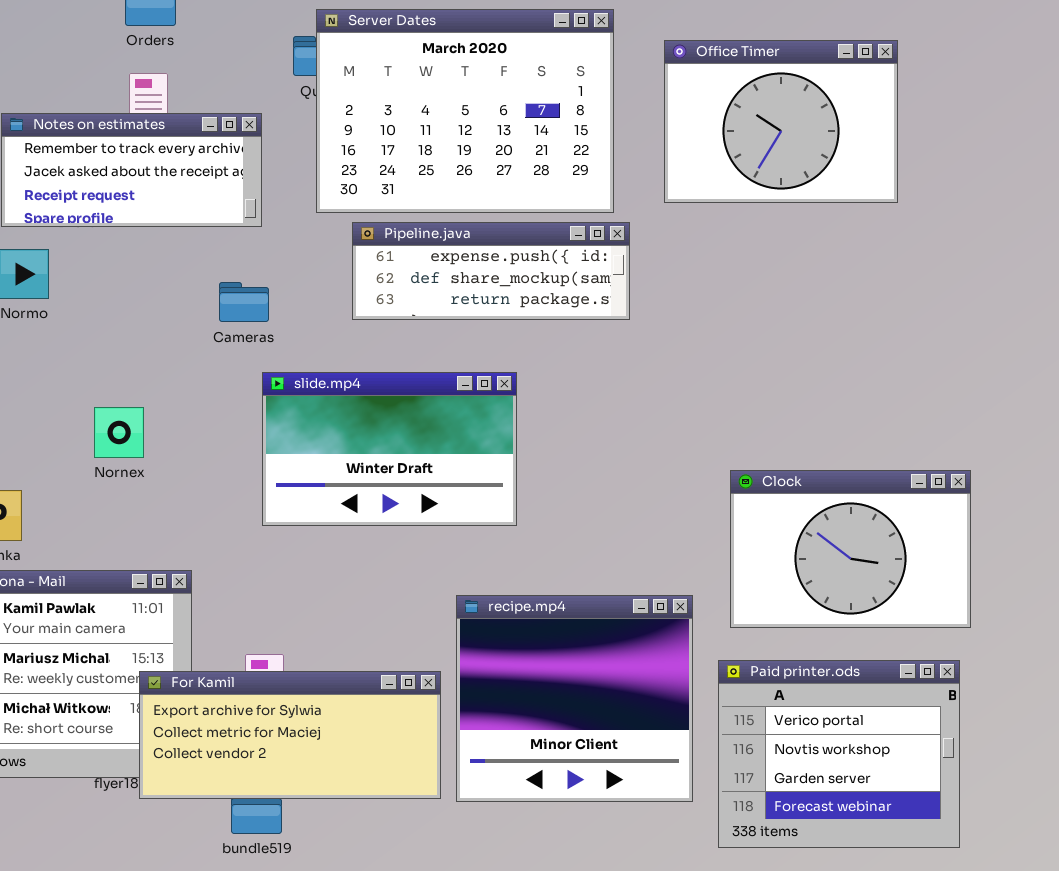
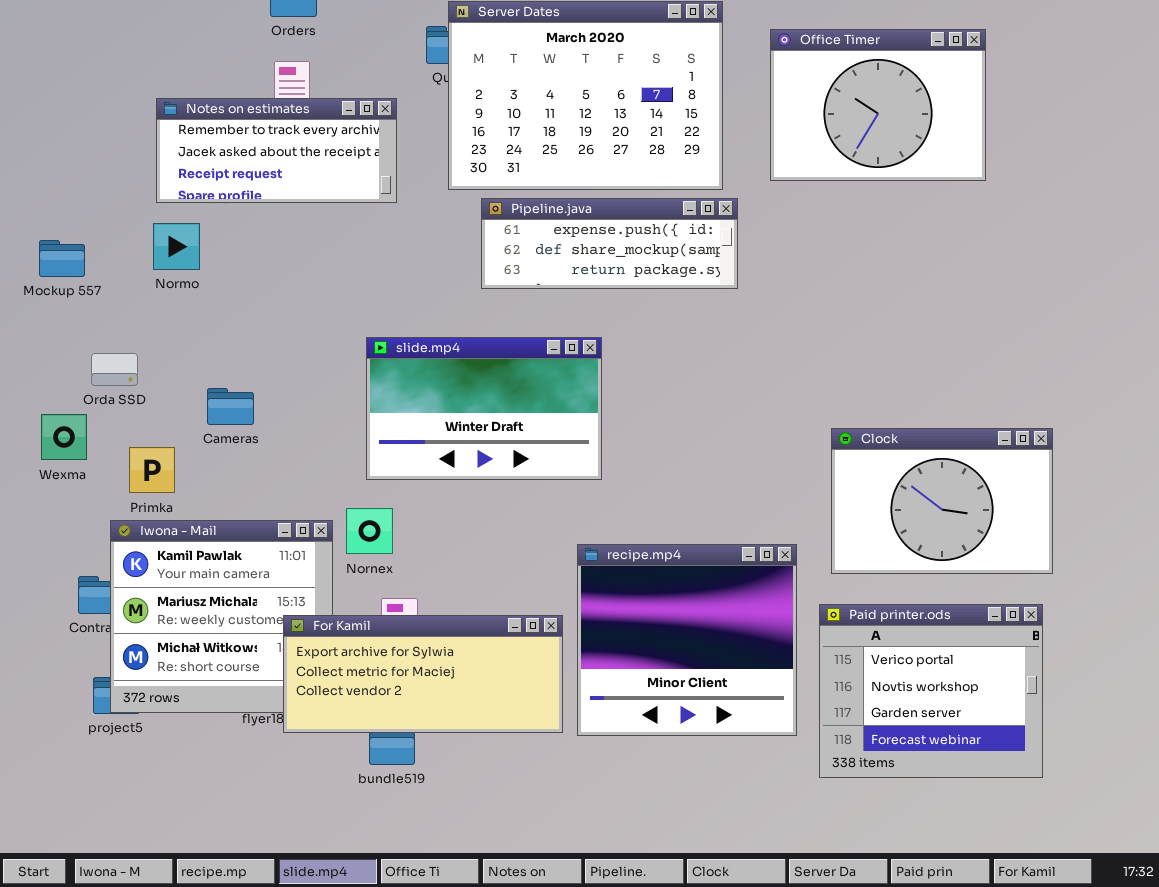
Cameras: [219,282,269,322] -> [207,388,254,425], moved
slide.mp4: [262,372,517,526] -> [366,337,602,480], moved
Nornex: [94,407,144,458] -> [346,508,393,554], moved

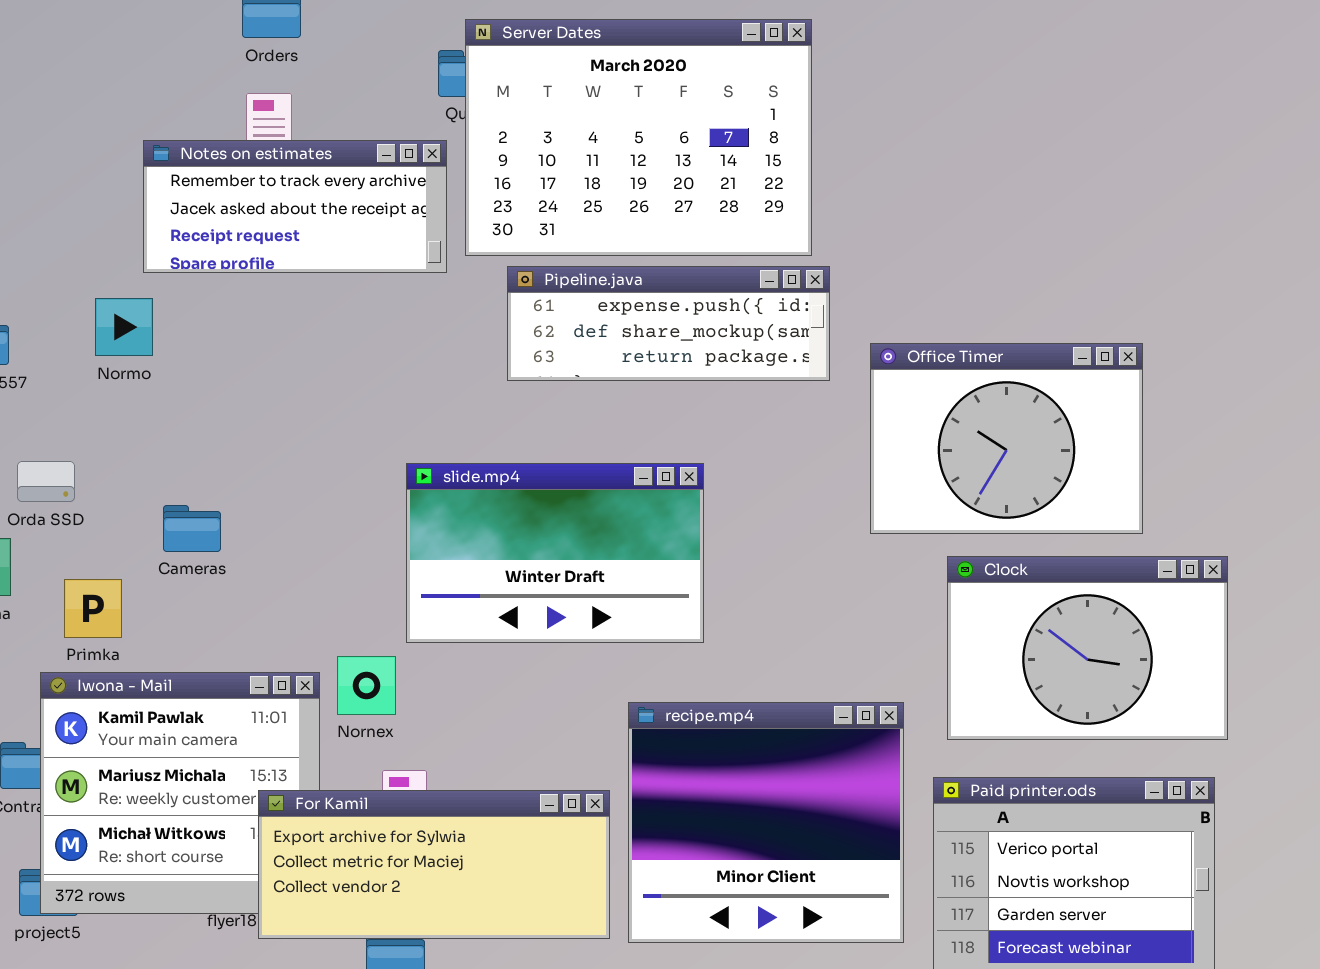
Office Timer: [770,29,986,181] -> [870,343,1143,534], moved
Notes on estimates: [156,98,397,203] -> [143,140,447,273], moved
slide.mp4: [366,337,602,480] -> [406,463,704,643], moved

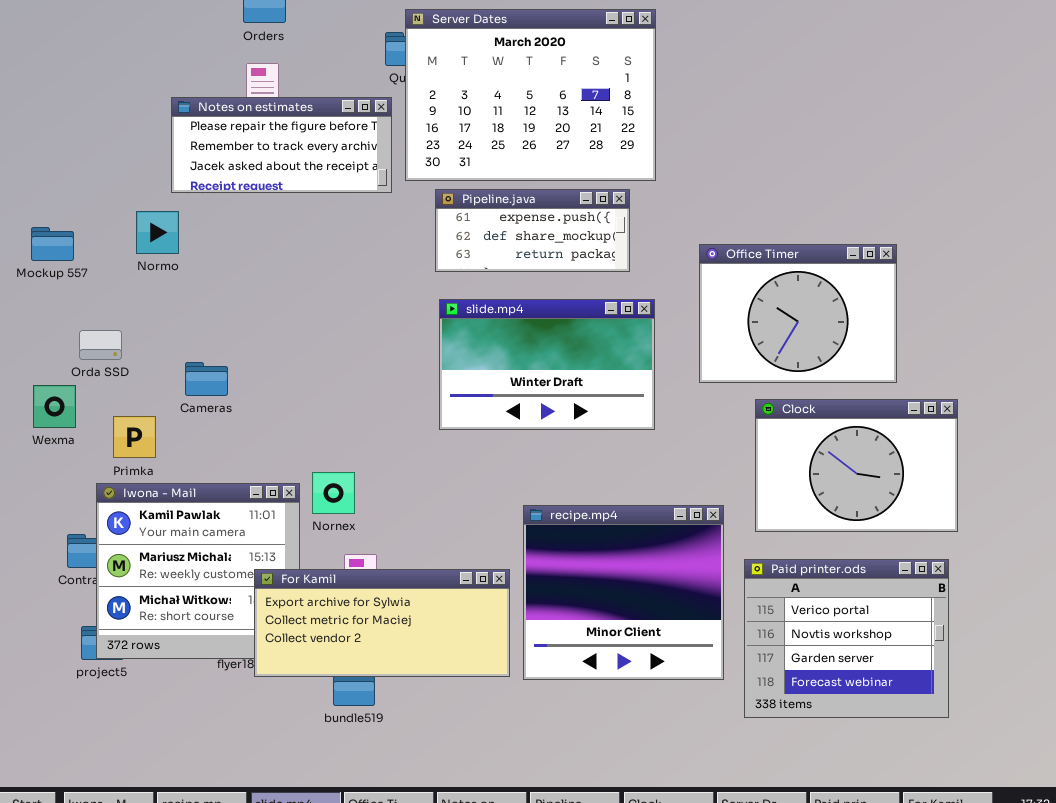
Notes on estimates: [143,140,447,273] -> [171,97,392,193], scrolled up 1 row
Pipeline.java: [507,266,830,381] -> [435,189,630,272], resized
slide.mp4: [406,463,704,643] -> [439,299,655,430], moved

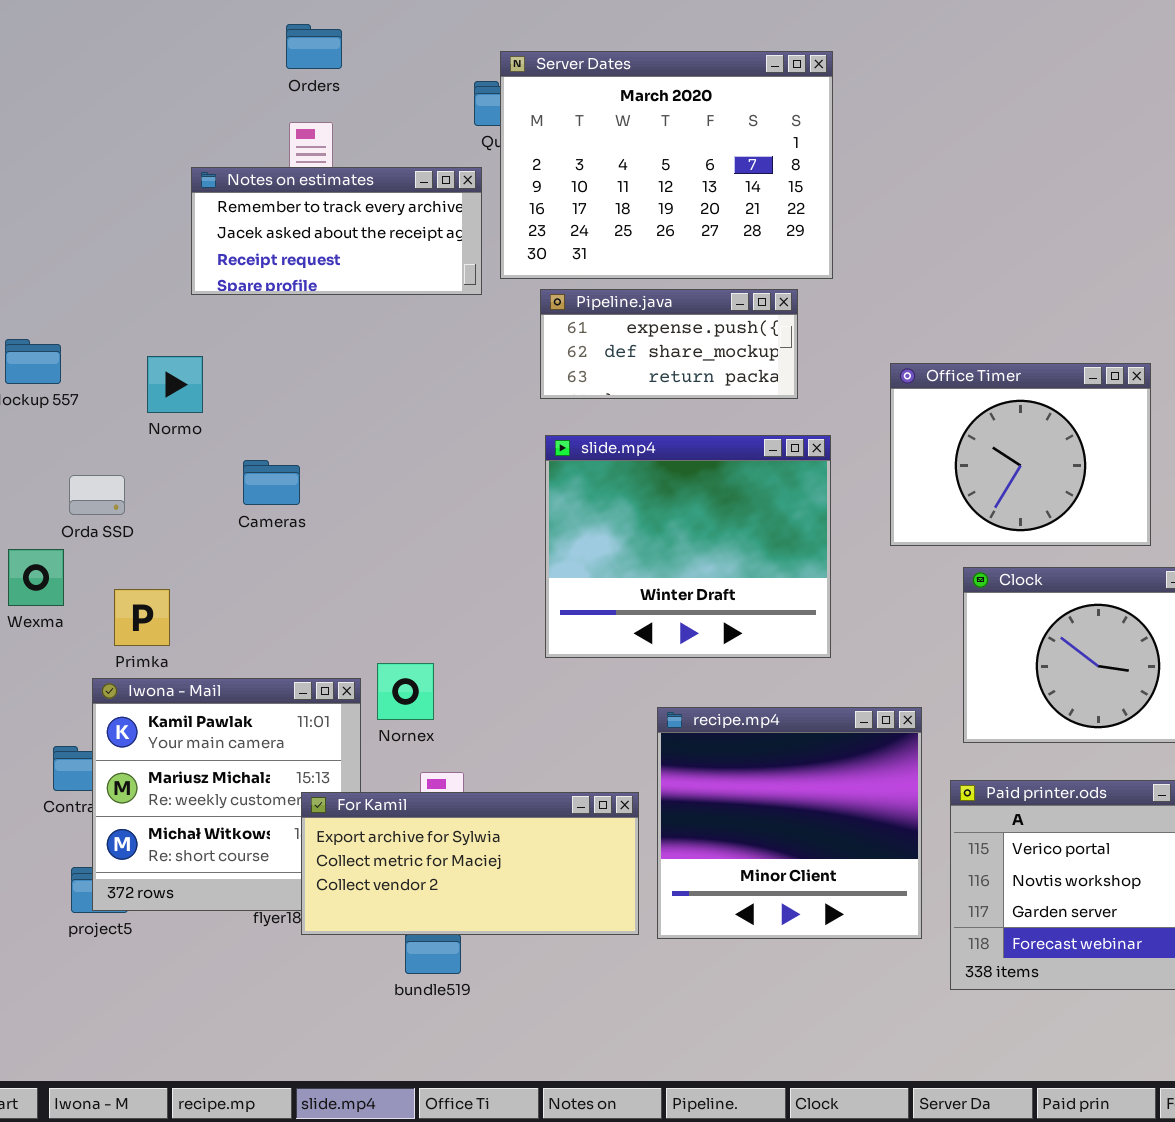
Notes on estimates: [171,97,392,193] -> [191,167,482,295], scrolled down 1 row
Normo: [136,211,179,254] -> [147,356,203,413], moved
slide.mp4: [439,299,655,430] -> [545,435,831,658], resized
Cameras: [185,362,228,396] -> [243,460,300,505], moved

